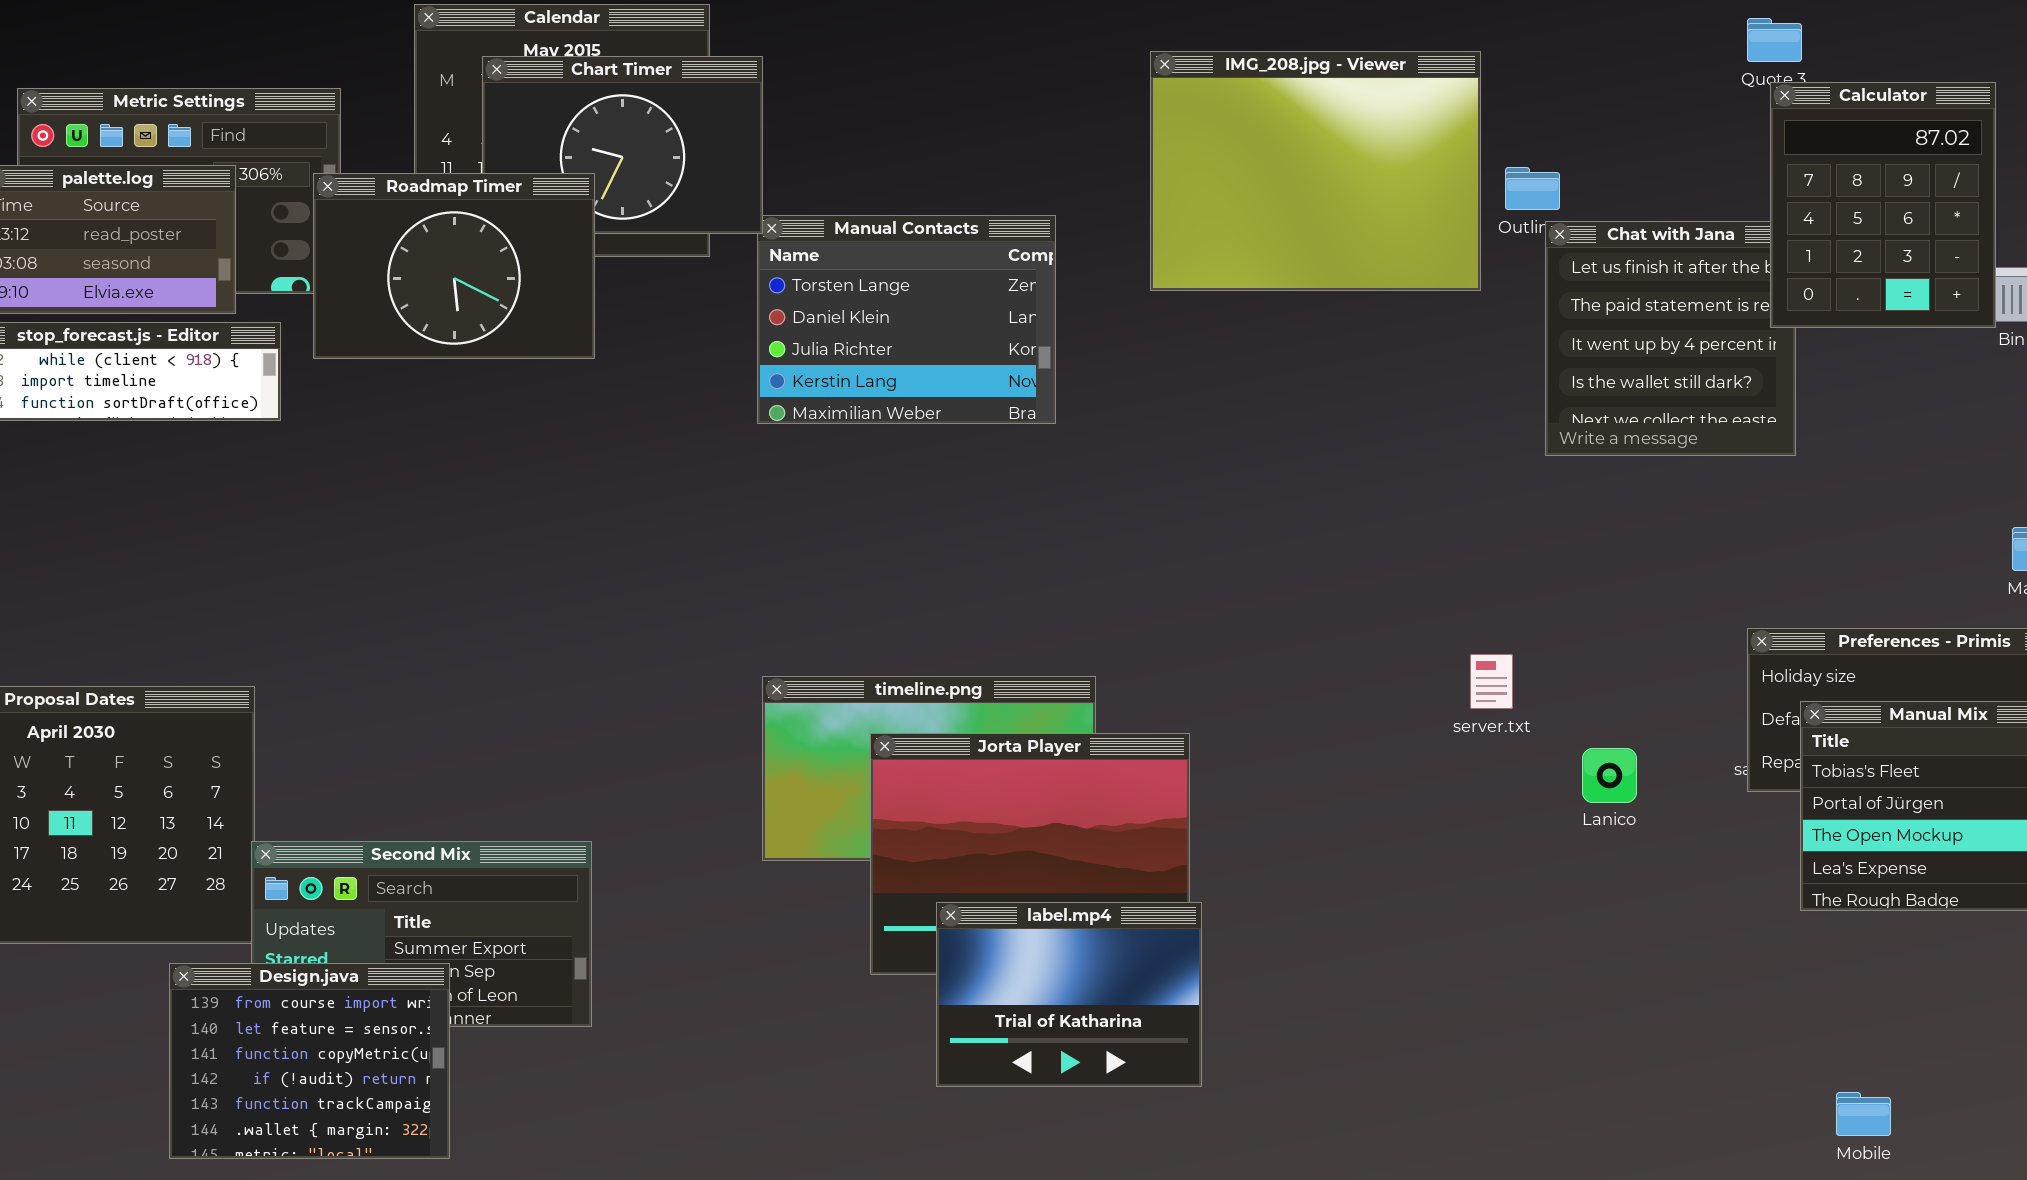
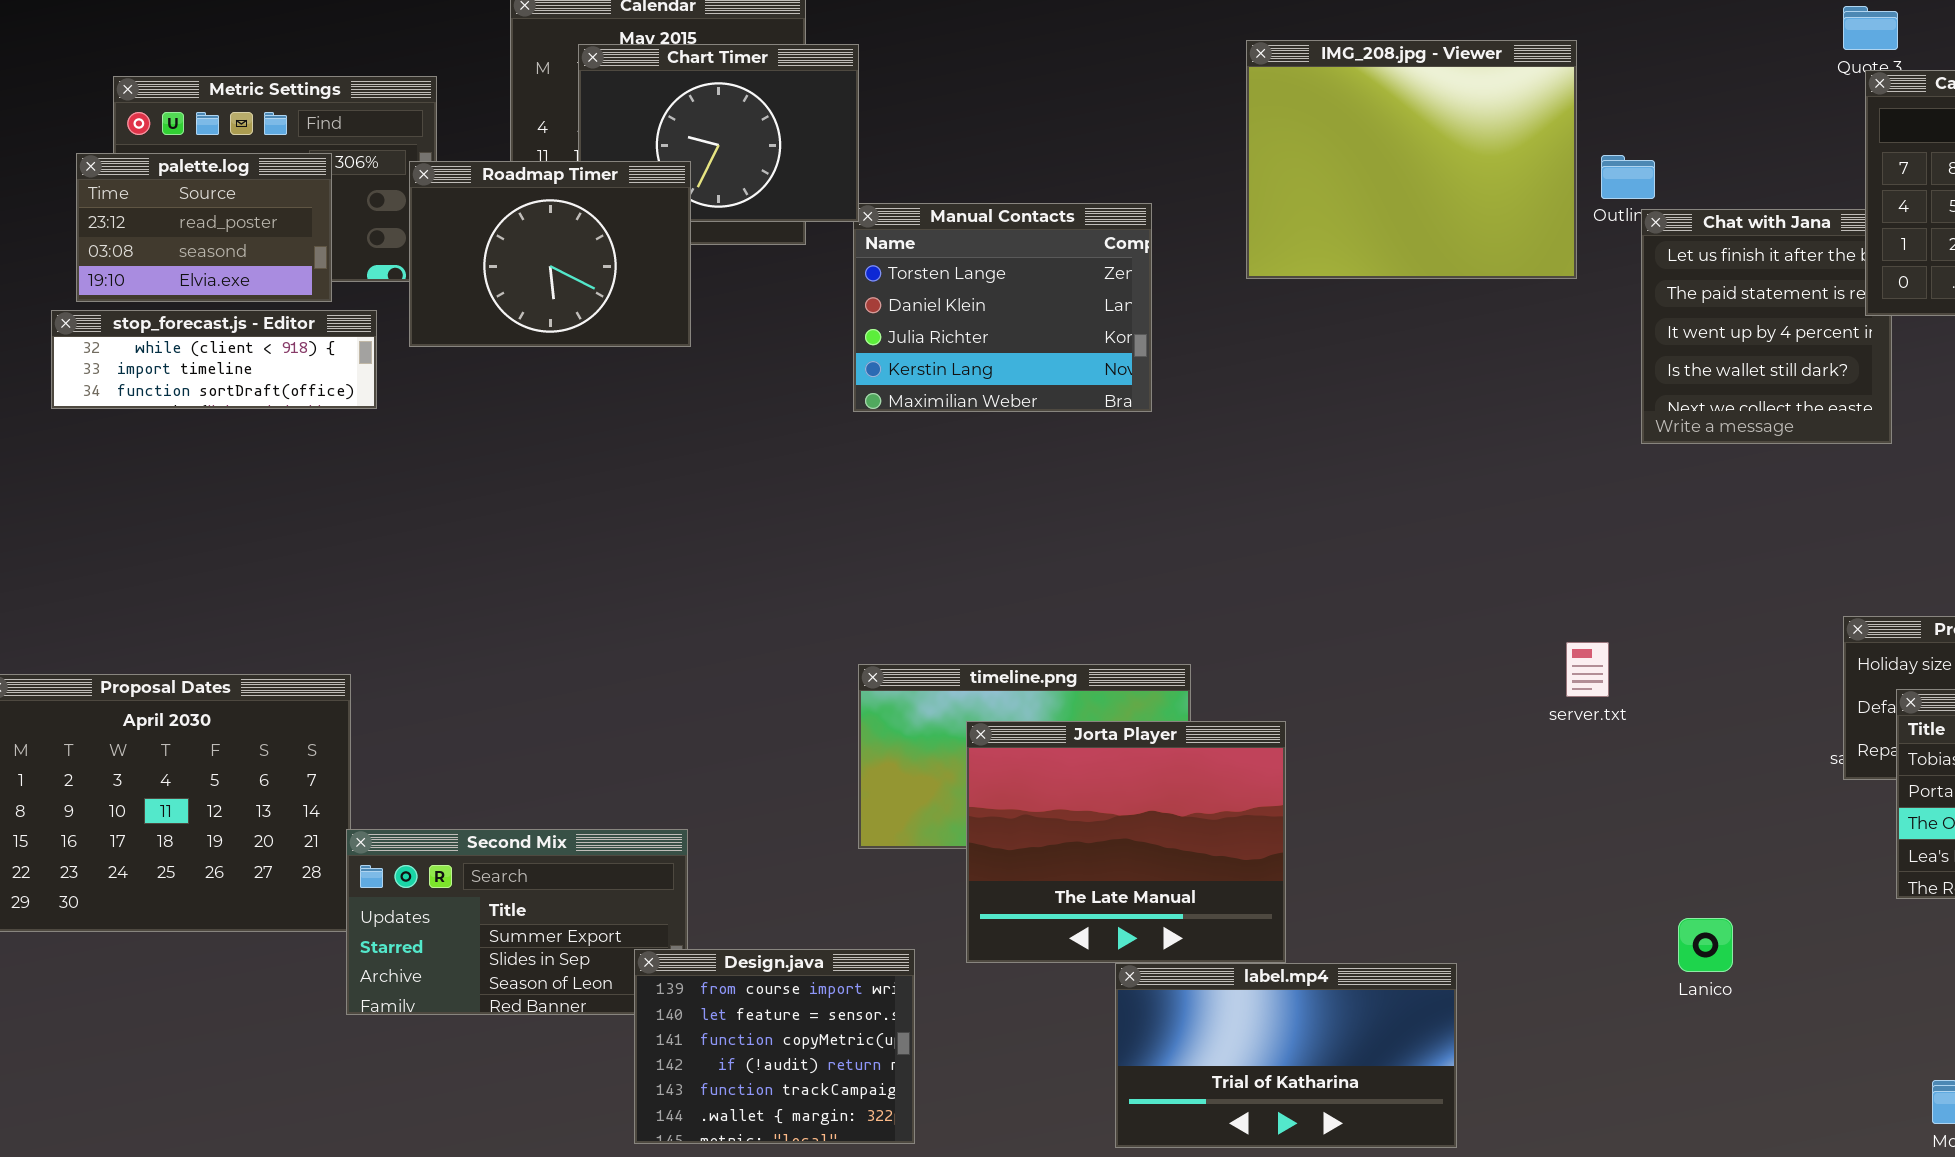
Lanico: [1582,748,1637,803] -> [1678,918,1733,972], moved
label.mp4: [936,902,1202,1087] -> [1115,963,1457,1148], moved, resized
Design.java: [169,963,450,1159] -> [634,949,915,1144], moved

